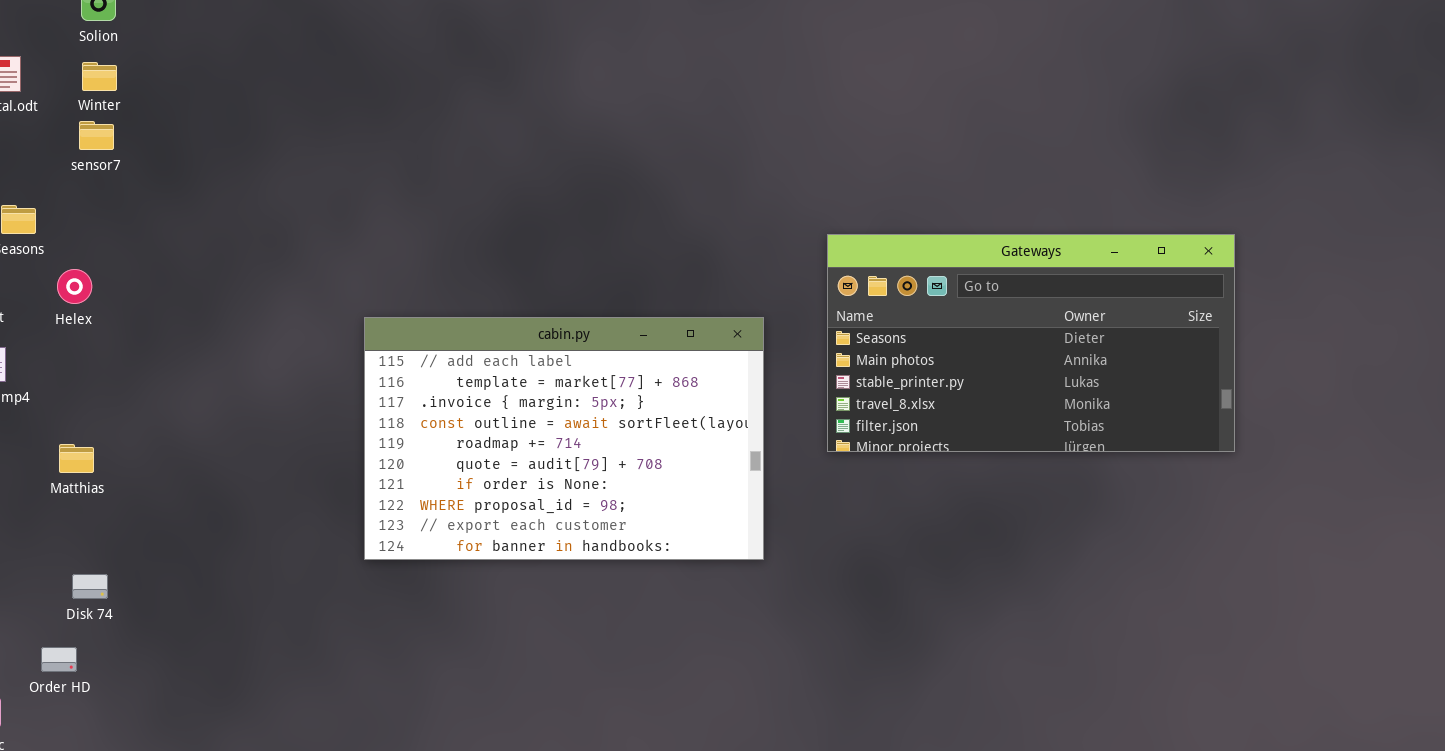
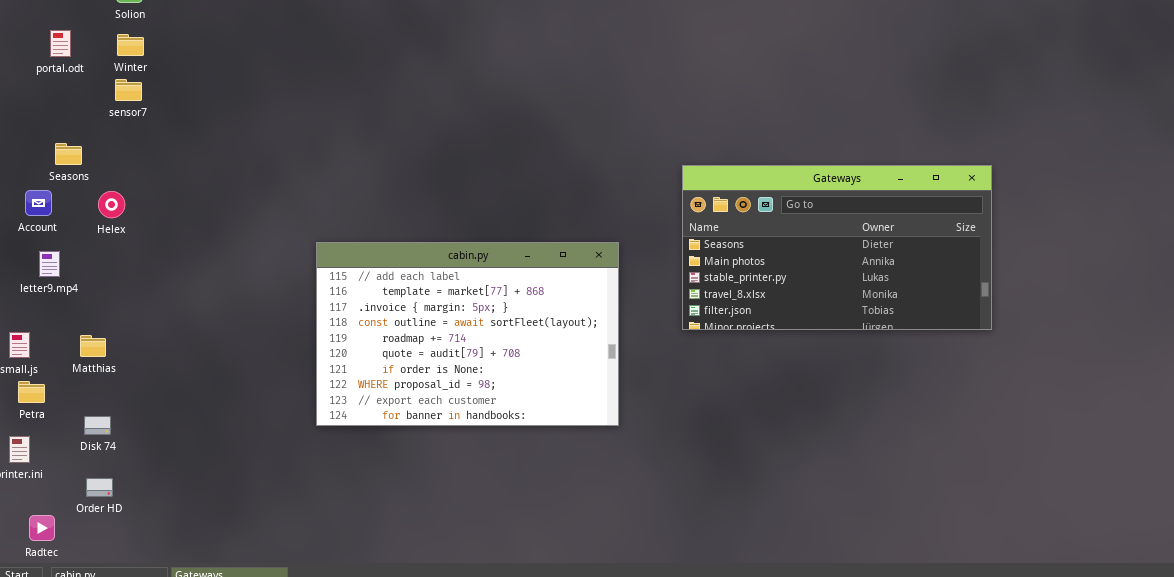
cabin.py: [364,317,764,560] -> [316,242,619,426], moved
Matthias: [59,444,94,473] -> [80,335,106,357], moved
Disk 74: [72,574,108,599] -> [84,416,111,435], moved

